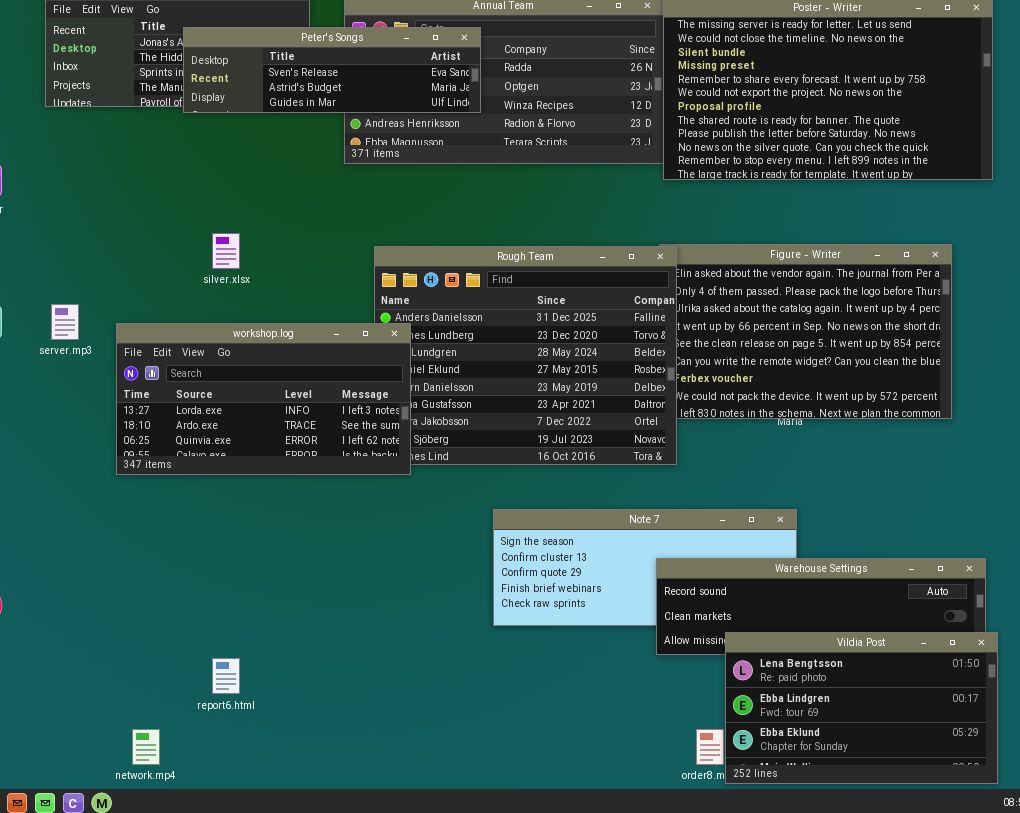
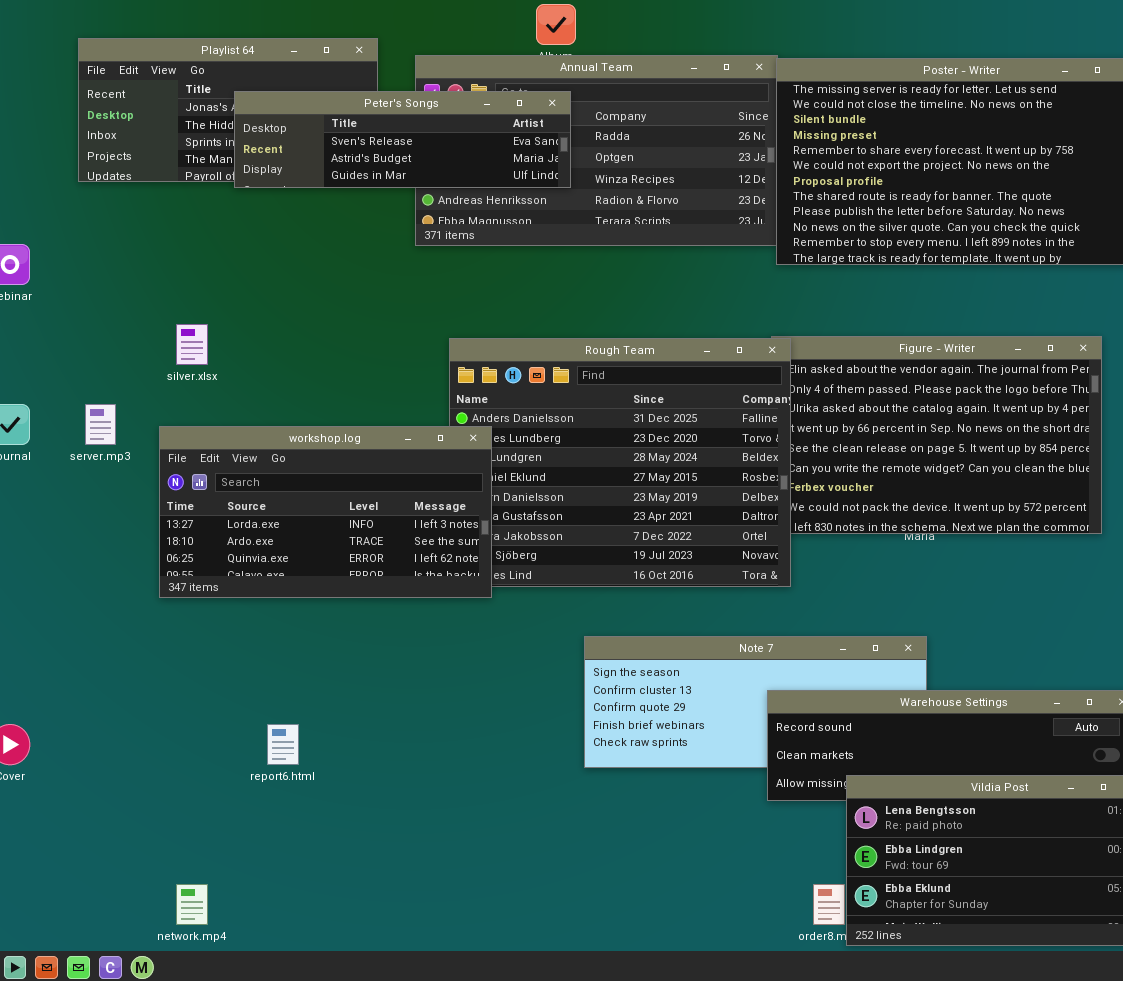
silver.xlsx: [212,233,240,269] -> [176,324,208,365], moved
report6.html: [212,658,240,694] -> [267,724,299,765], moved

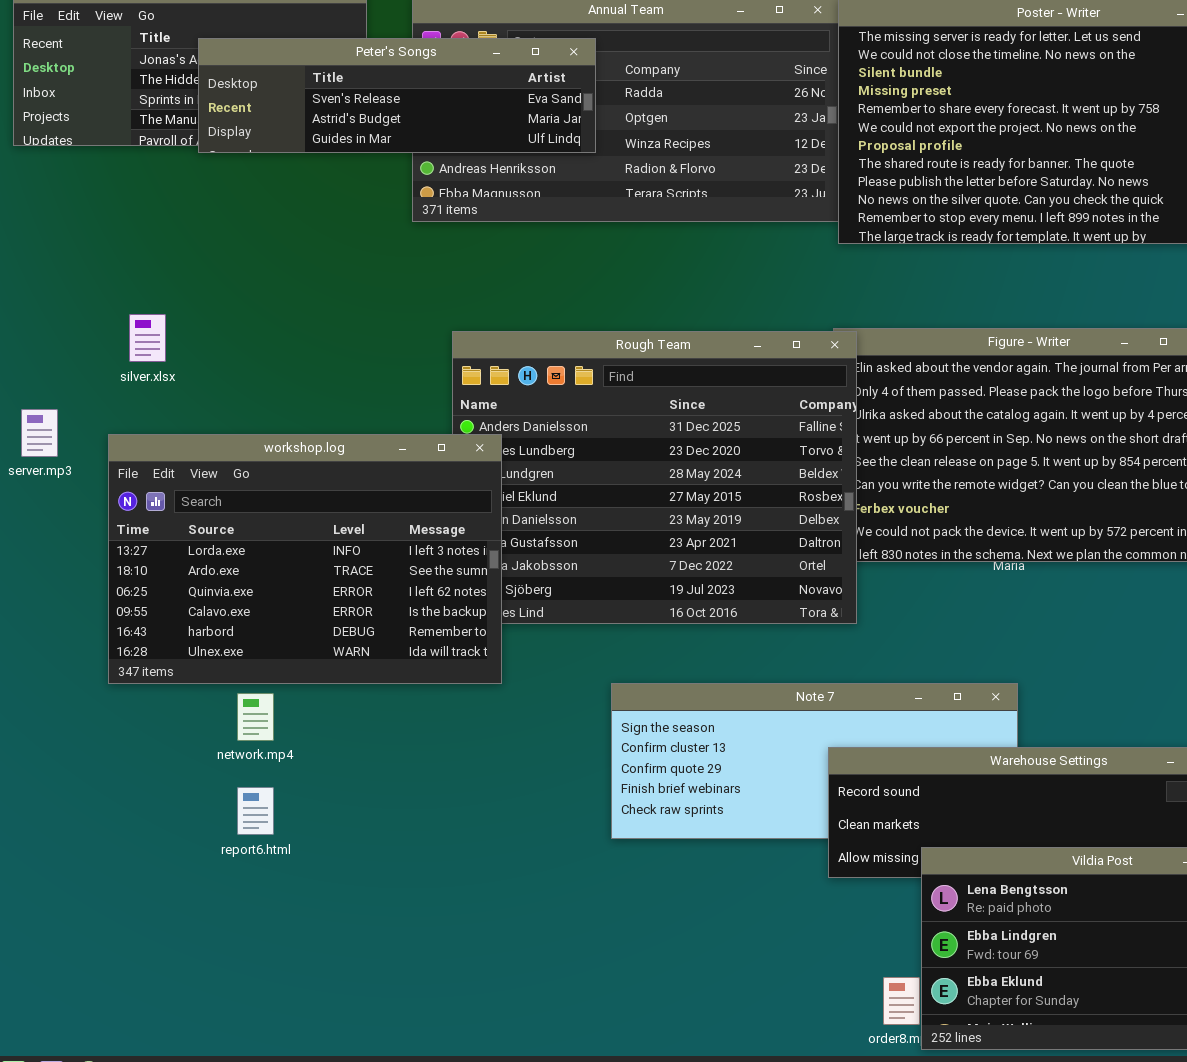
workshop.log: [159,426,492,598] -> [108,434,502,684], resized
network.mp4: [176,884,208,925] -> [237,693,274,741], moved

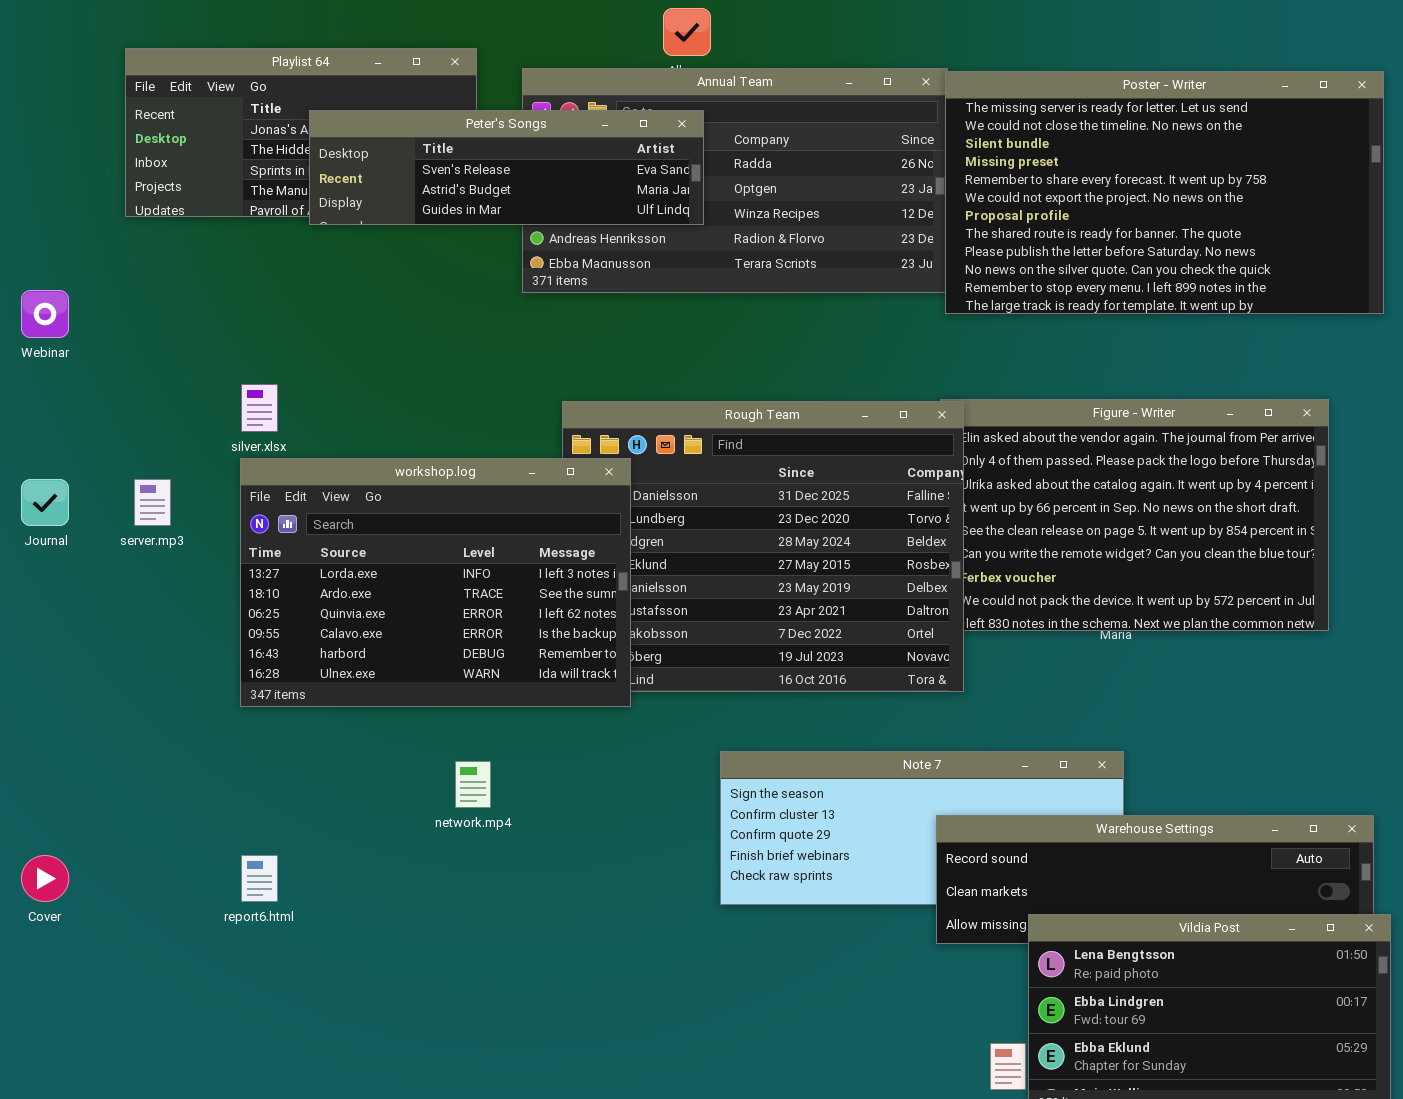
workshop.log: [108,434,502,684] -> [240,458,631,707], moved
network.mp4: [237,693,274,741] -> [455,761,491,808], moved
report6.html: [237,787,274,835] -> [241,855,278,902], moved

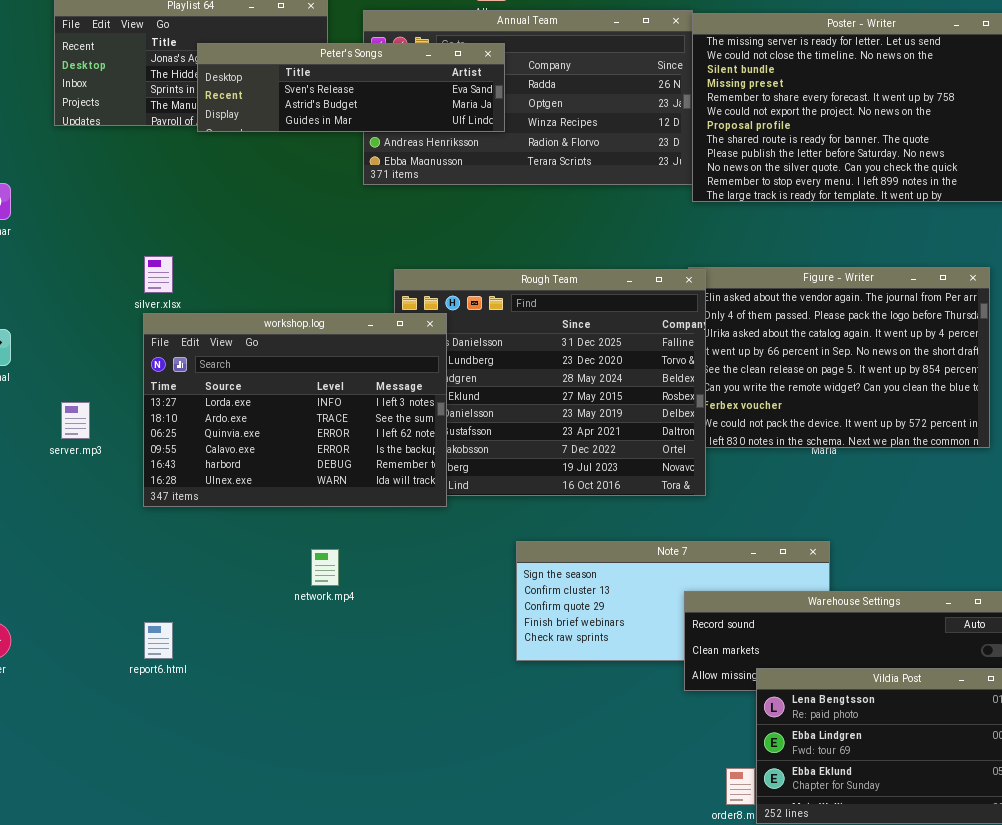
server.mp3: [134,479,171,526] -> [61,402,90,439], moved

